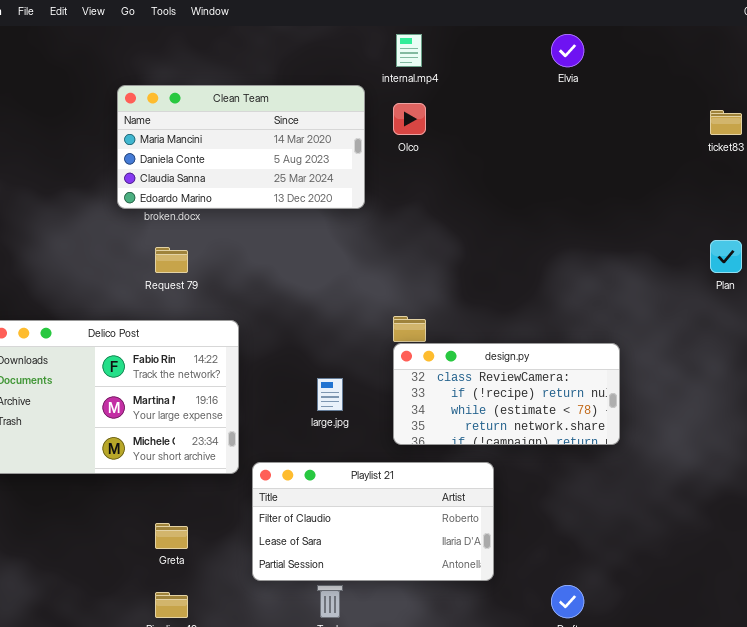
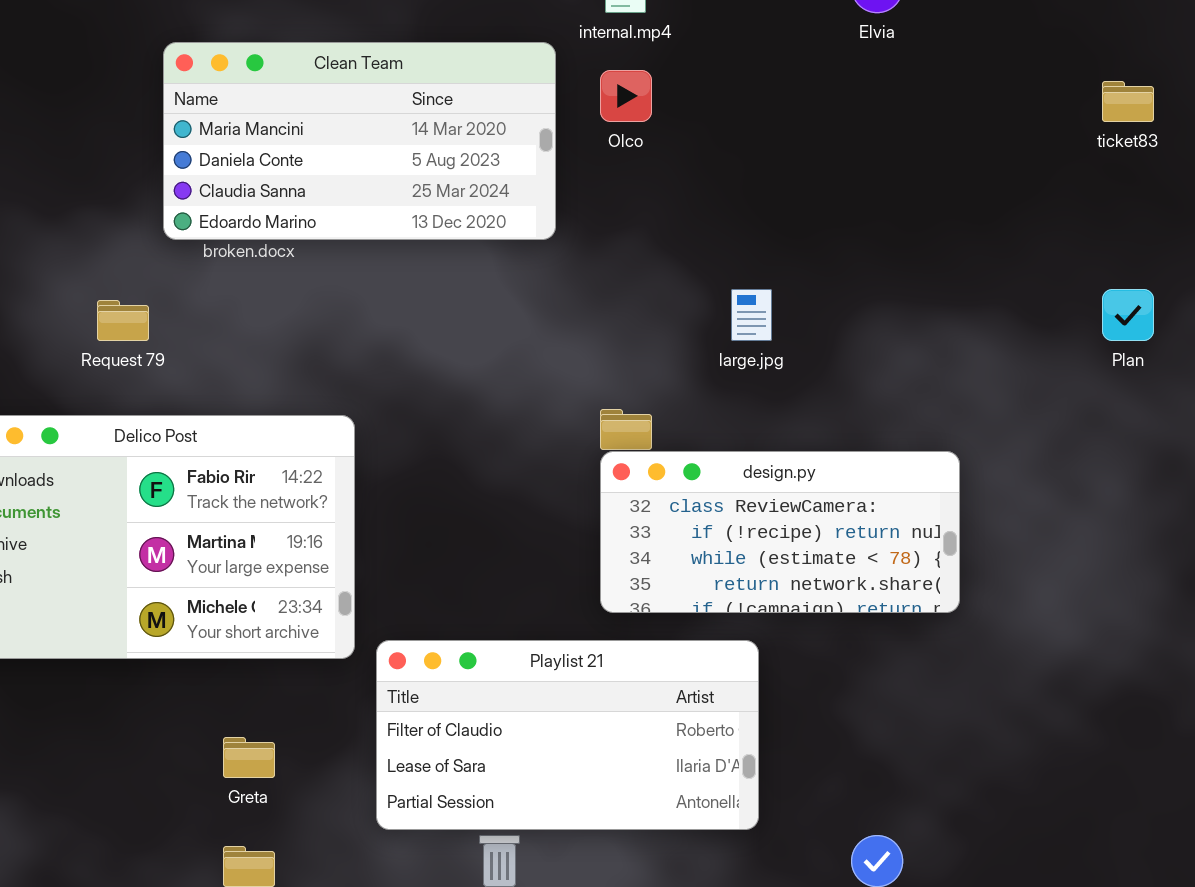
Request 79: [155,247,188,273] -> [97,300,149,341], moved
large.jpg: [317,378,343,411] -> [731,289,772,341], moved

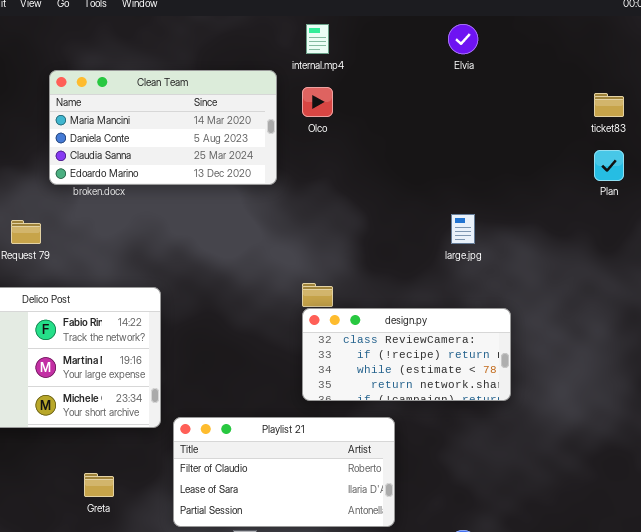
large.jpg: [731,289,772,341] -> [451,214,475,244], moved
Plan: [1102,289,1154,341] -> [594,150,624,181], moved

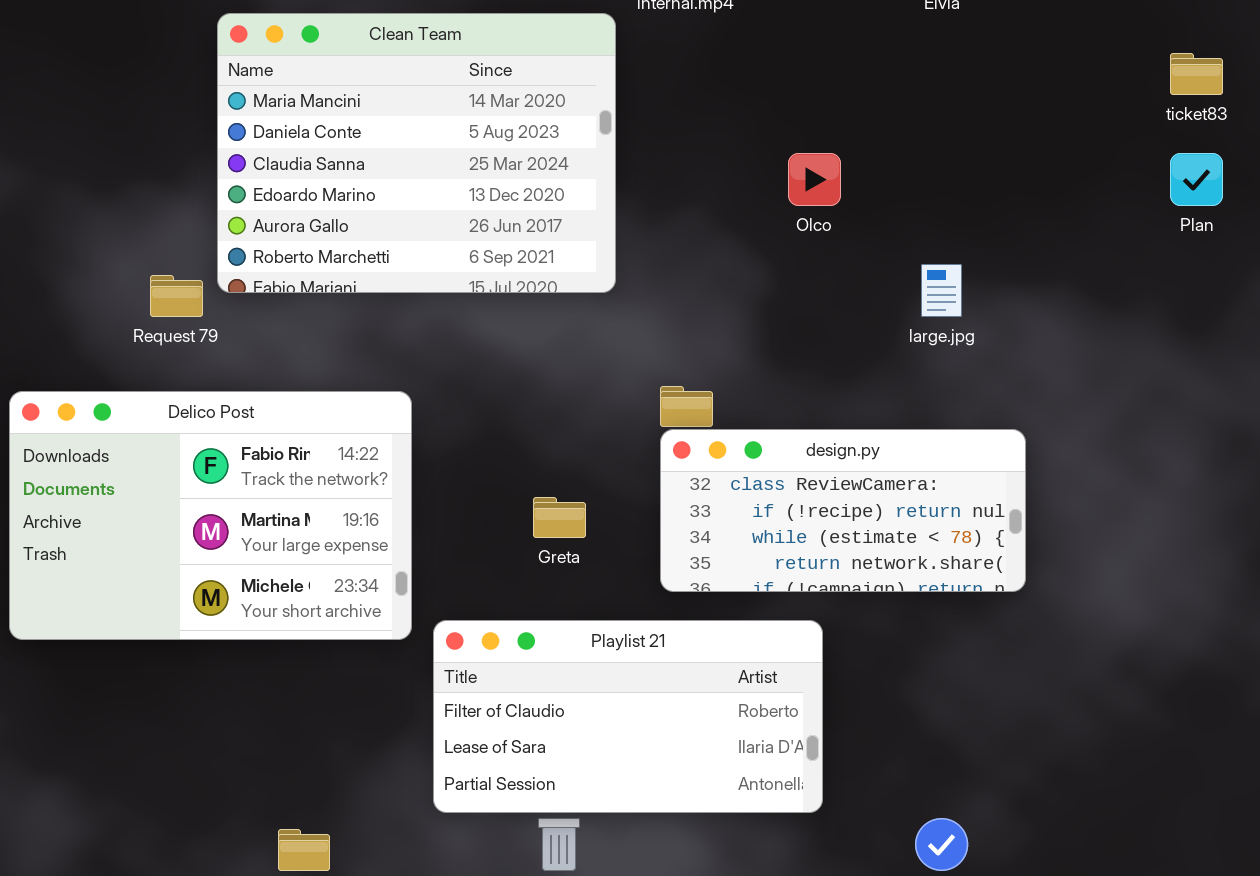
Clean Team: [49,70,277,185] -> [217,13,616,293], resized
Olco: [302,87,333,117] -> [788,153,841,206], moved
Greta: [84,473,114,497] -> [533,497,586,538], moved

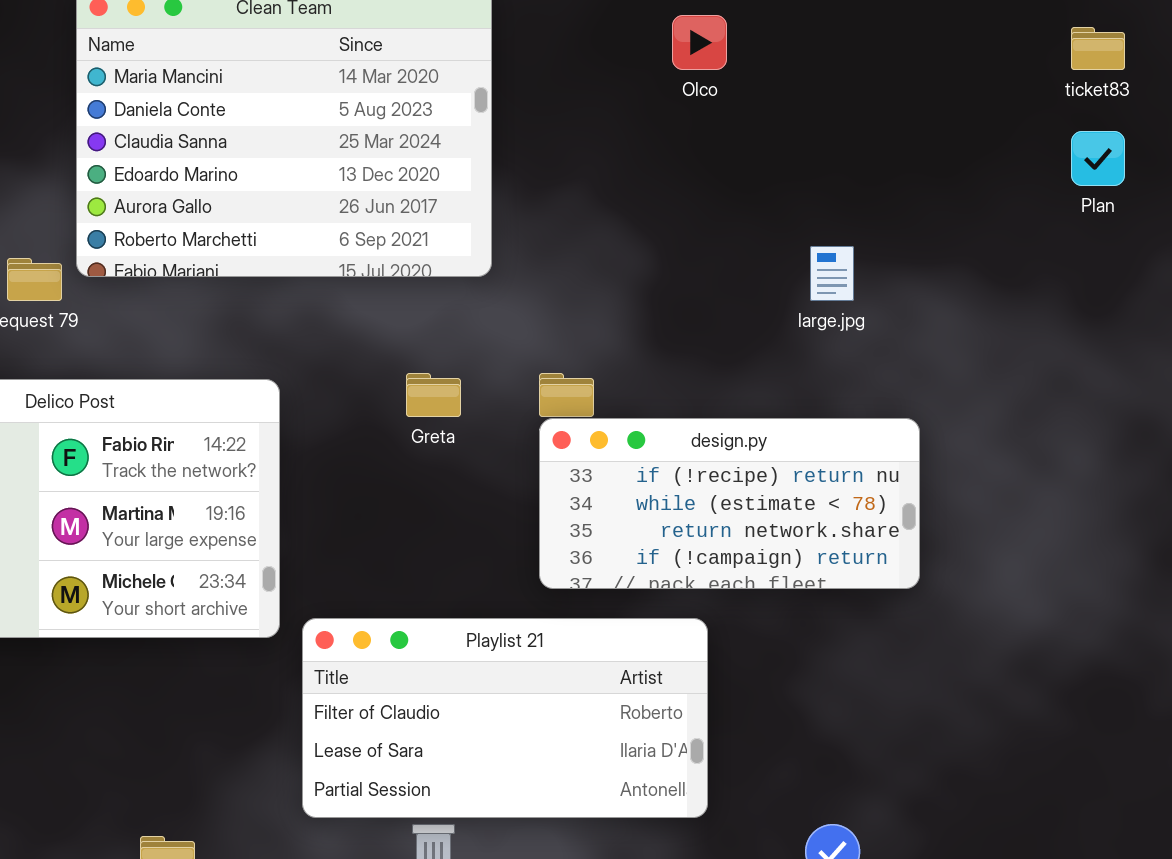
Olco: [788,153,841,206] -> [672,15,727,70], moved
design.py: [660,429,1026,592] -> [539,418,920,589], scrolled down 1 row
Greta: [533,497,586,538] -> [406,373,461,417], moved

